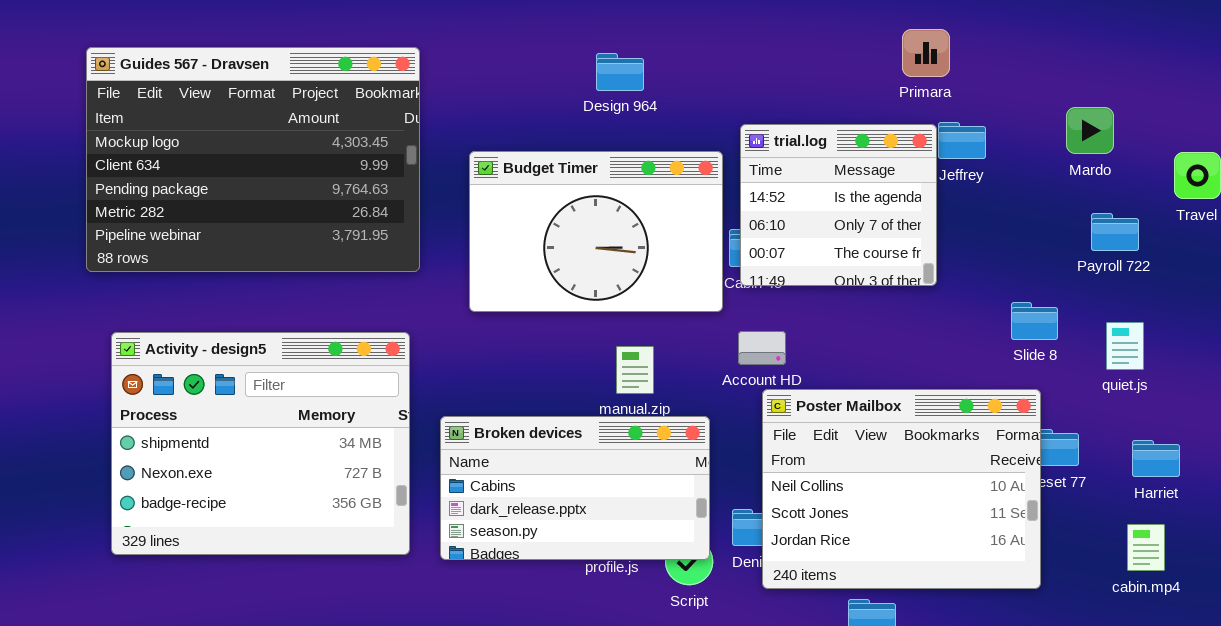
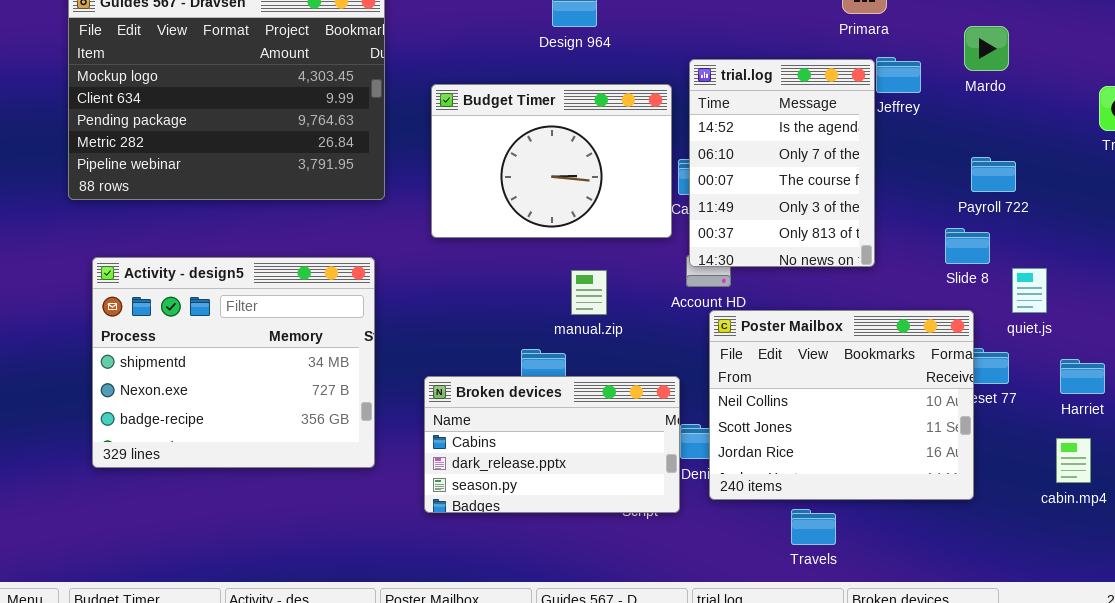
Mardo: [1066,107,1114,154] -> [964,26,1009,71], moved
trial.log: [740,124,937,286] -> [689,59,875,267], resized
Payroll 722: [1091,213,1139,251] -> [971,157,1016,192], moved
quiet.js: [1106,322,1144,370] -> [1012,268,1047,313], moved
Broken devices: [440,416,710,560] -> [424,376,680,513], moved

